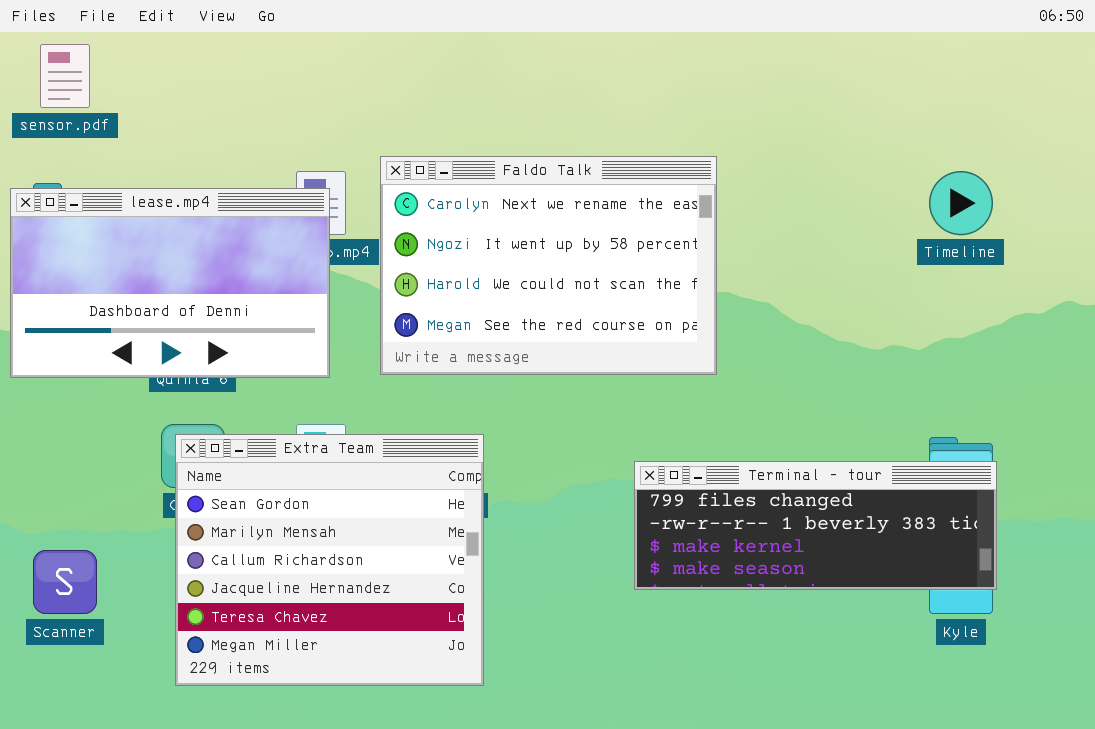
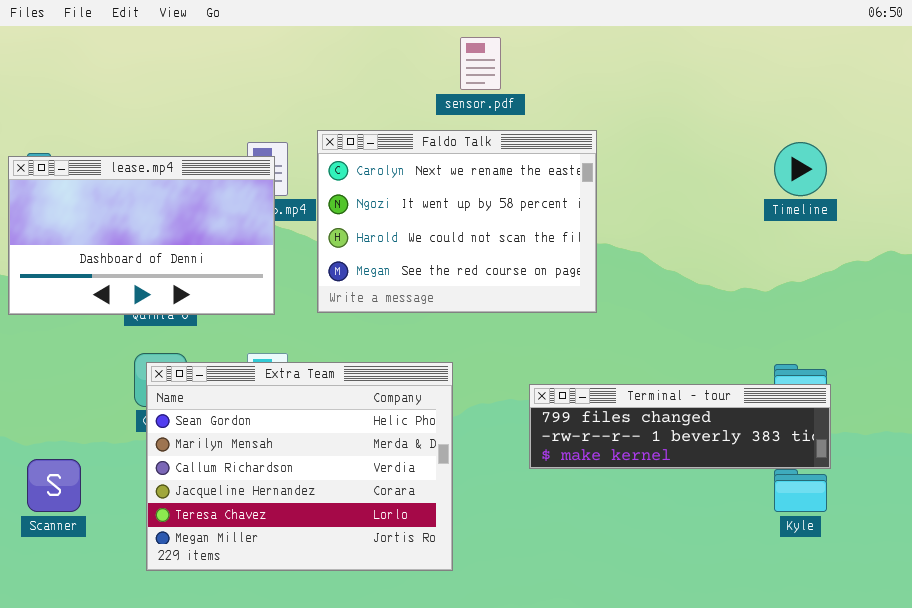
sensor.pdf: [40,44,90,108] -> [460,37,501,90], moved
Extra Team: [175,434,484,686] -> [146,362,453,571], resized
Terminal - tour: [634,461,997,590] -> [529,384,831,469], resized

